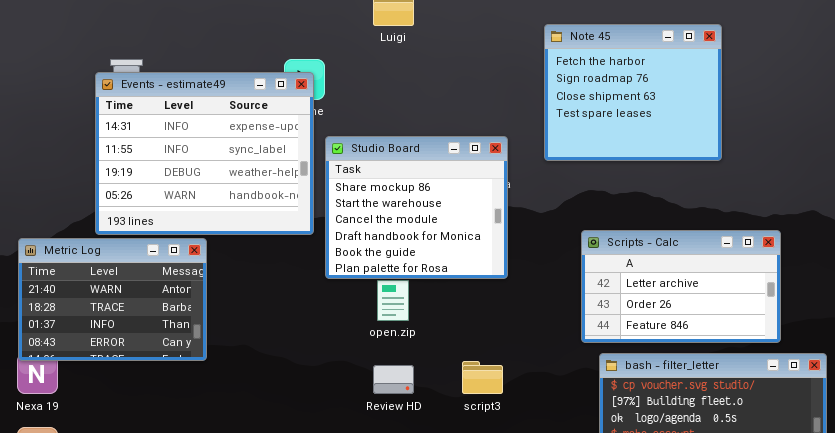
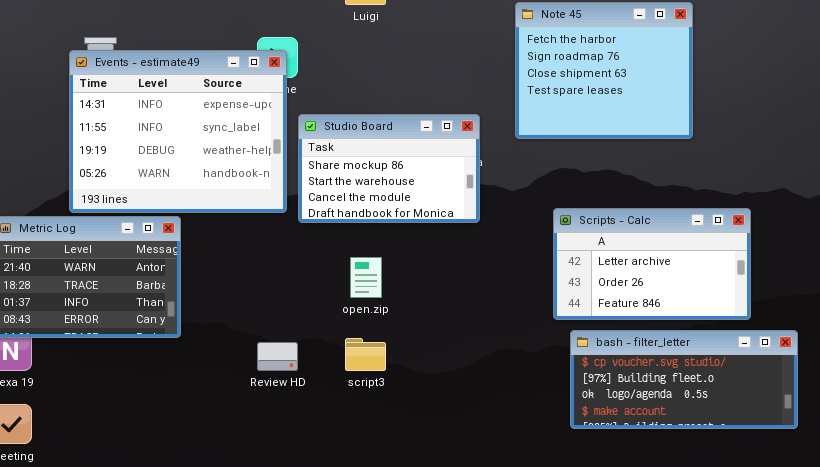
Studio Board: [325,136,508,279] -> [298,114,480,223], resized
script3: [462,361,503,394] -> [345,338,386,371], moved
Review HD: [373,365,414,394] -> [257,342,298,371], moved

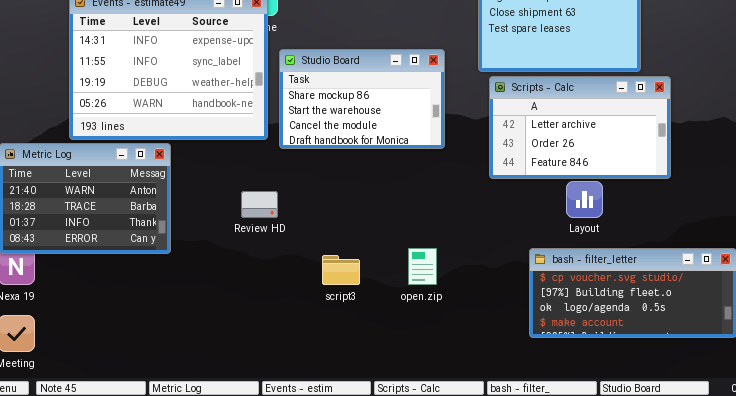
Scripts - Calc: [553,208,751,320] -> [489,76,671,179], moved
open.zip: [350,257,382,298] -> [408,248,437,285], moved
Review HD: [257,342,298,371] -> [241,191,278,218], moved

